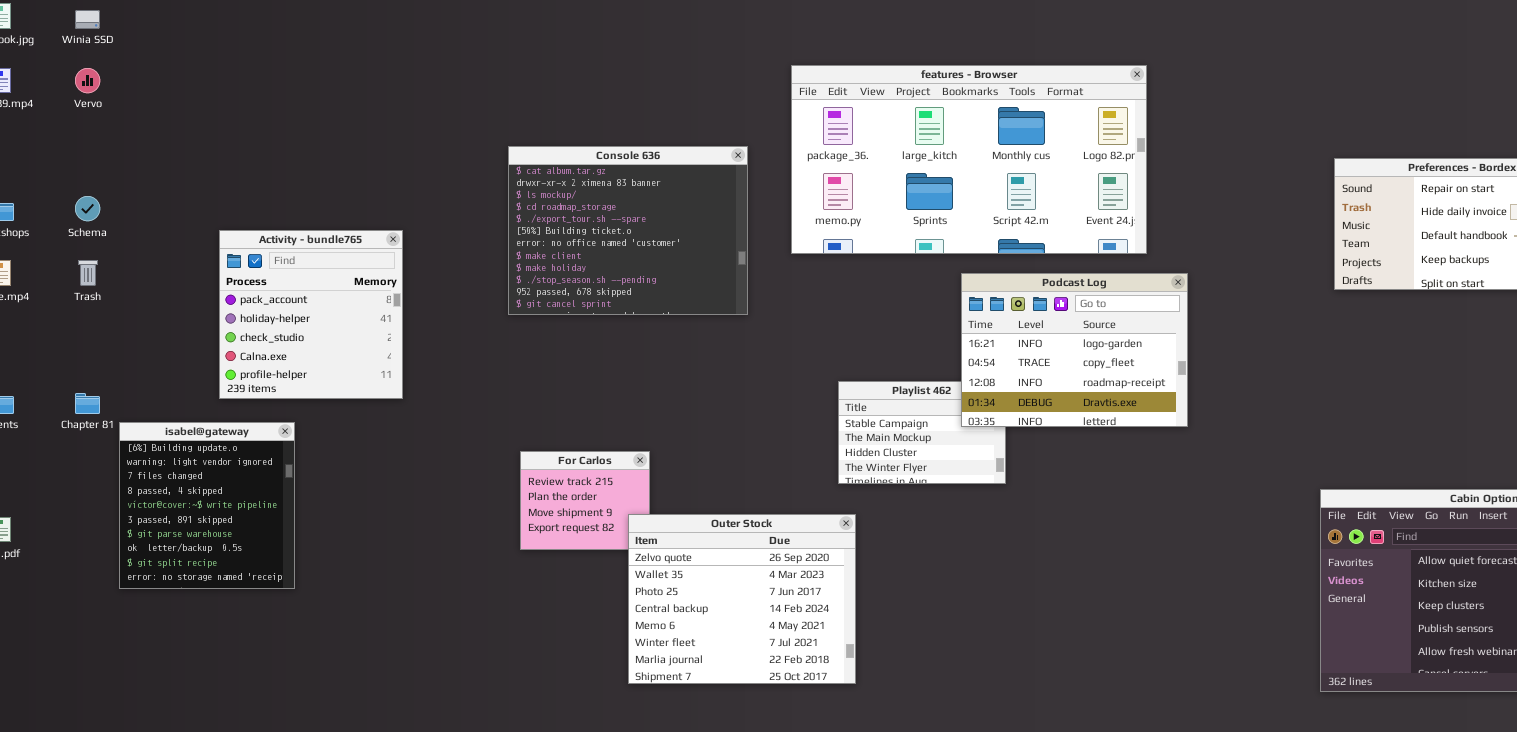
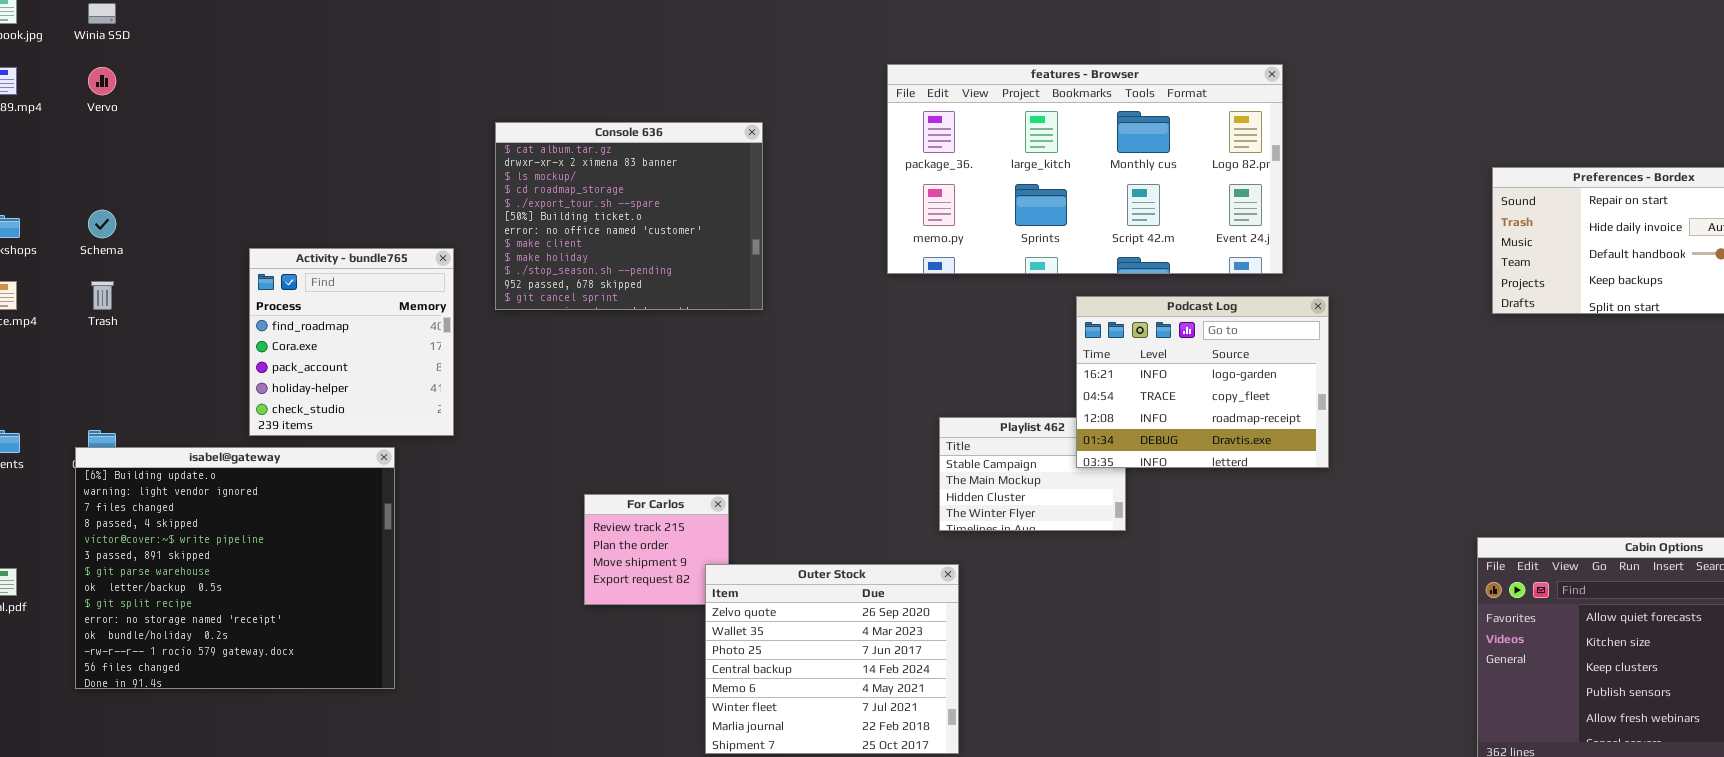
Console 636: [508,146,748,315] -> [495,122,763,310], moved
Activity - bundle765: [219,230,403,399] -> [249,248,454,436], scrolled up 2 rows
isabel@gateway: [119,422,295,589] -> [75,447,395,689], moved, resized

